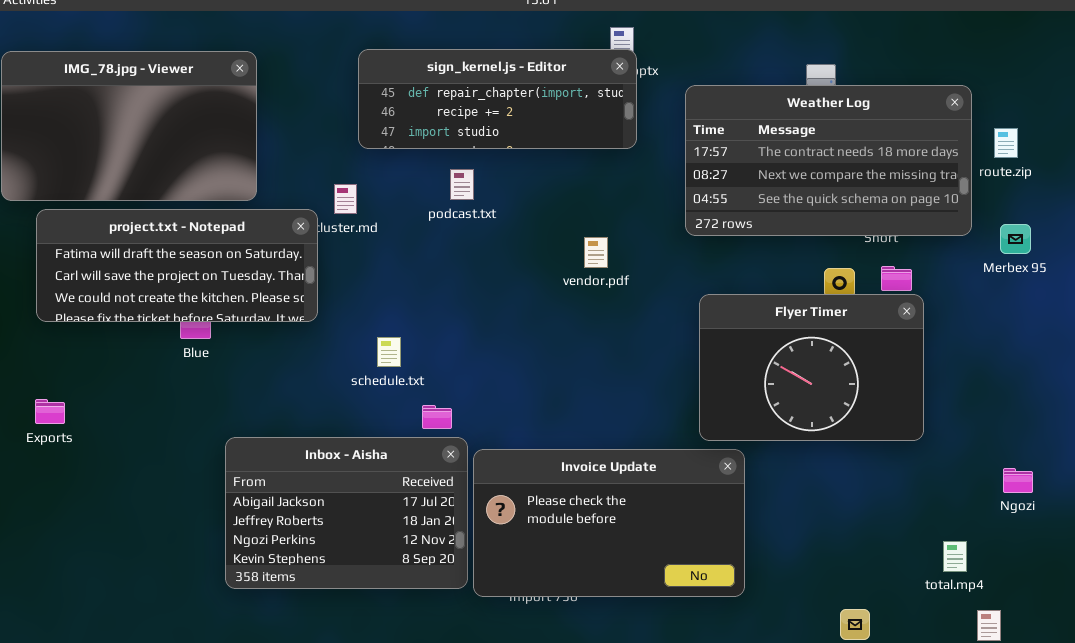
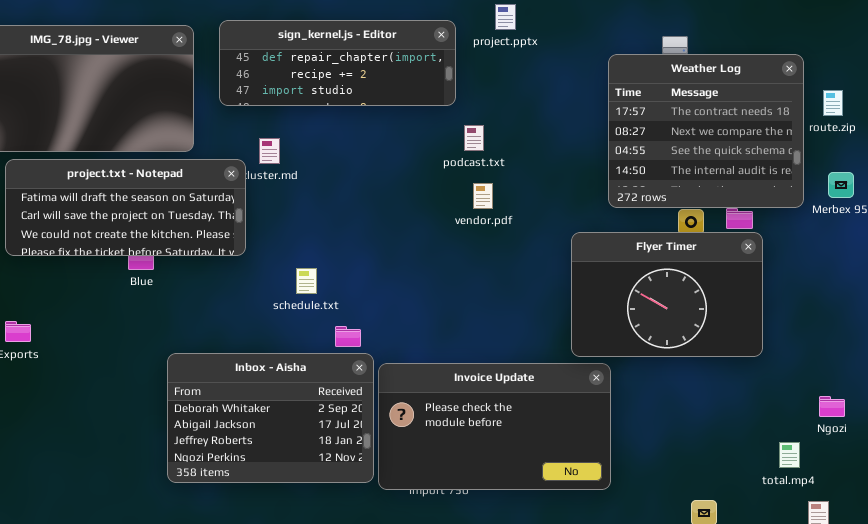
sign_kernel.js - Editor: [358,49,637,149] -> [219,20,456,106], moved
Weather Log: [685,85,972,236] -> [608,54,804,208], resized
podcast.txt: [450,169,474,200] -> [464,125,484,151], moved
Inbox - Aisha: [225,437,468,589] -> [167,353,374,483], scrolled up 1 row
Ngozi: [1003,468,1033,493] -> [819,396,845,417], moved

